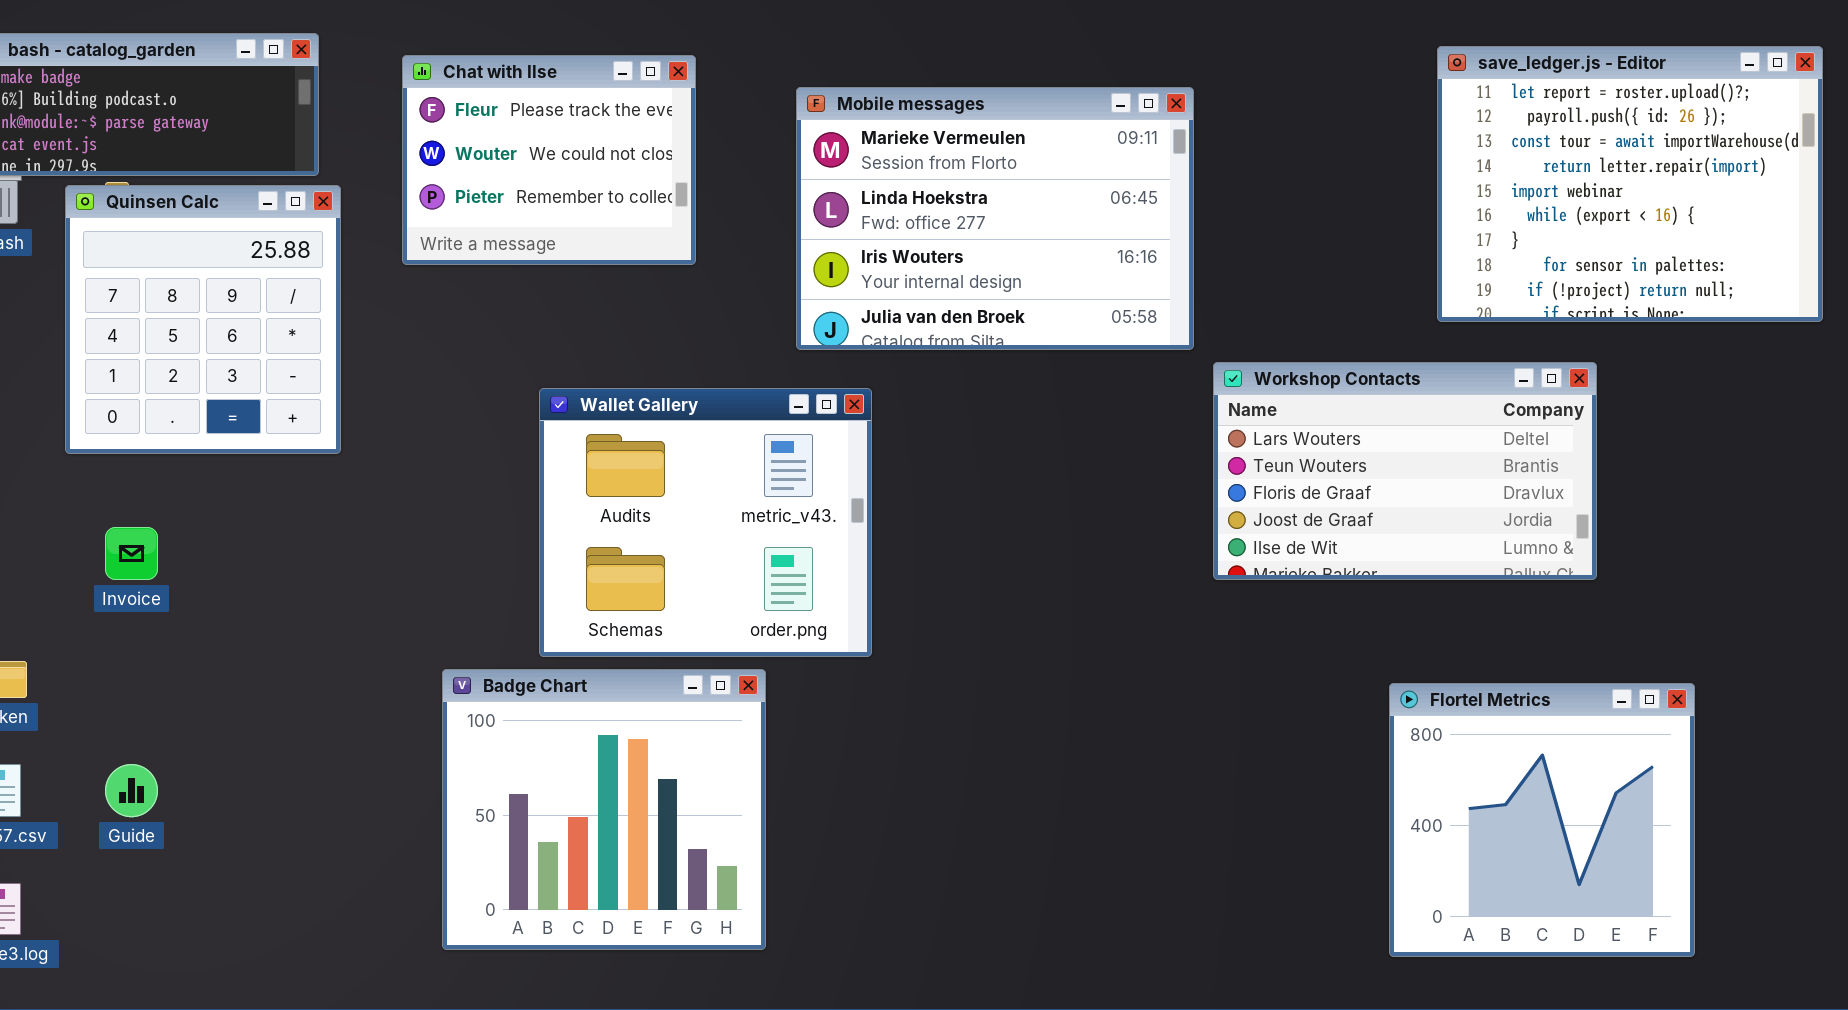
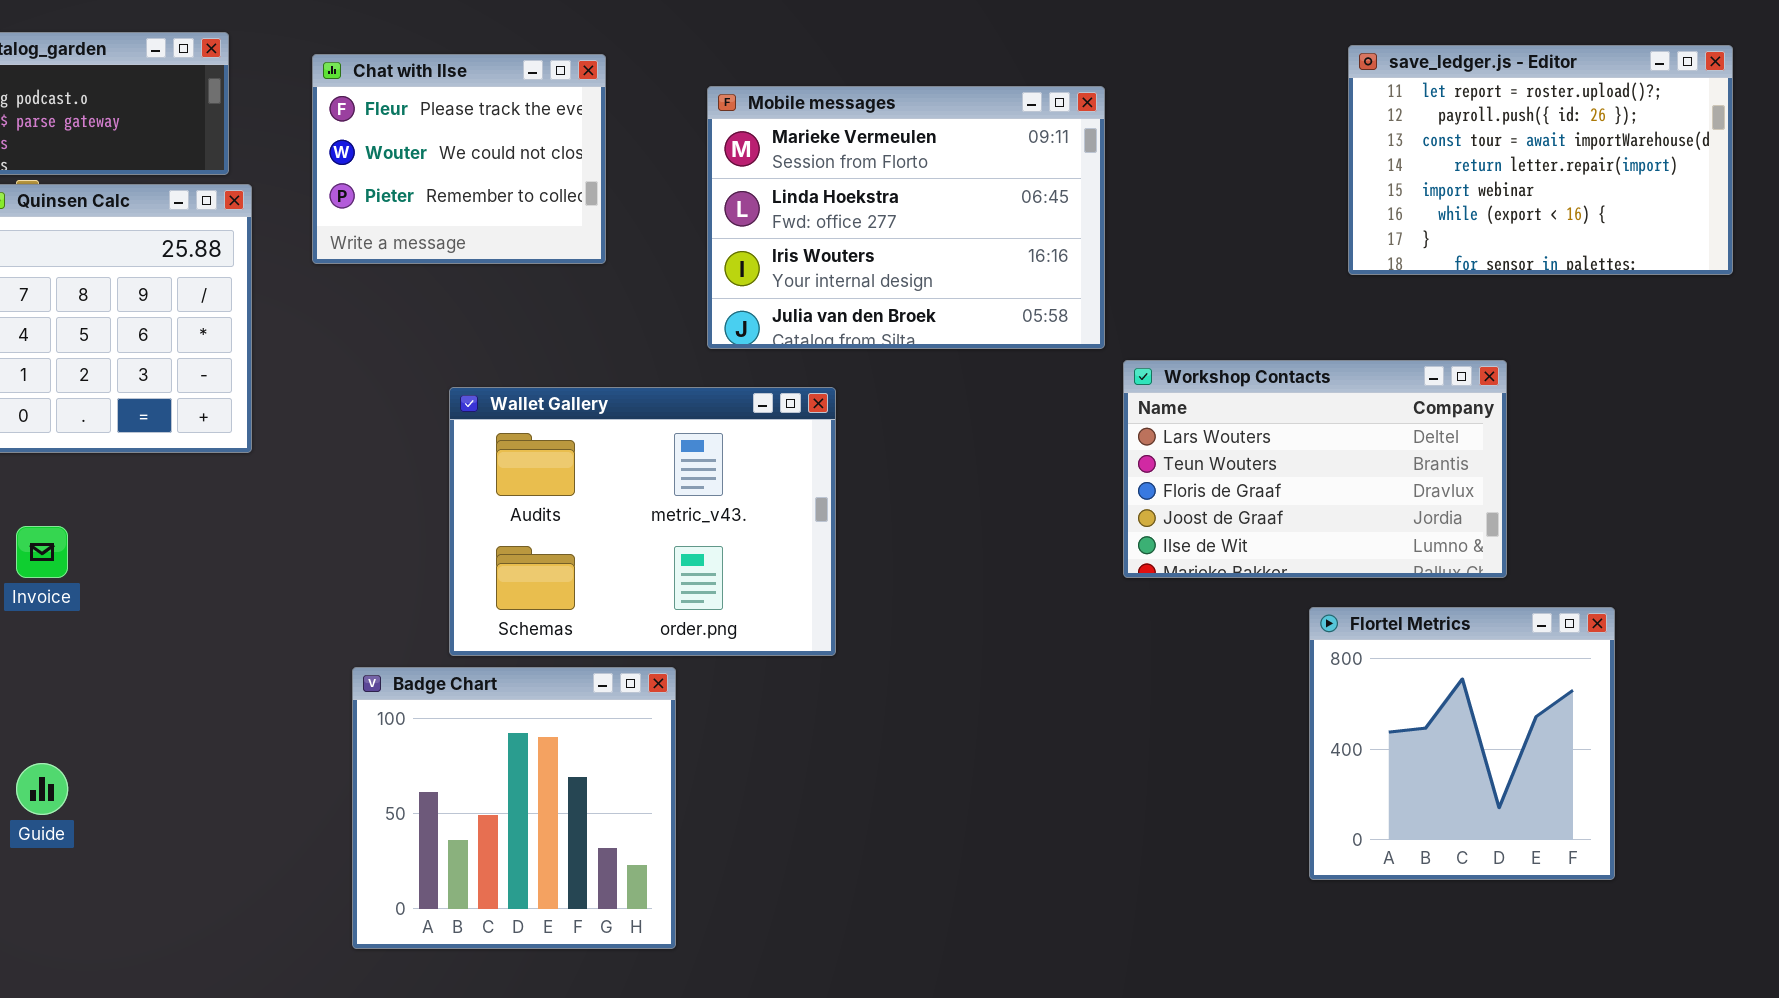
save_ledger.js - Editor: [1437,46,1823,322] -> [1348,45,1733,275], resized
Wallet Gallery: [539,388,872,657] -> [449,387,836,656], resized
Flortel Metrics: [1389,683,1695,957] -> [1309,607,1615,880], moved

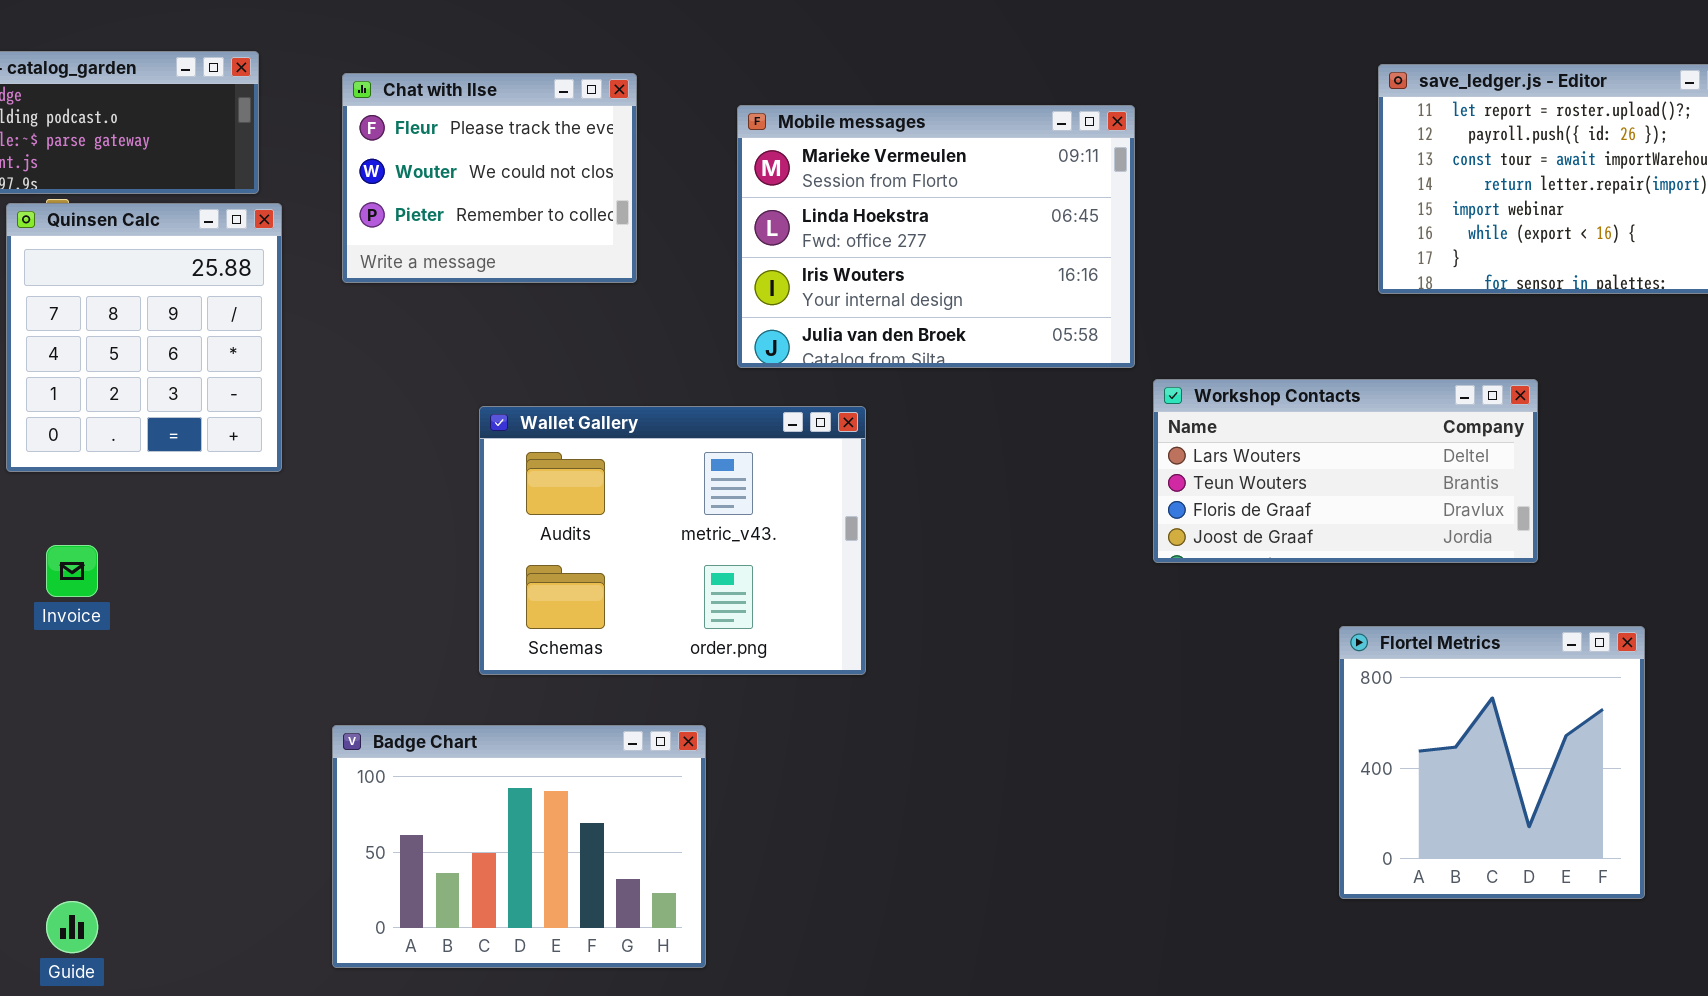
Workshop Contacts: [1123,360,1507,578] -> [1153,379,1538,563], resized
Badge Chart: [352,667,676,949] -> [332,725,706,968], resized
Guide: [16,763,68,815] -> [46,901,98,953], moved

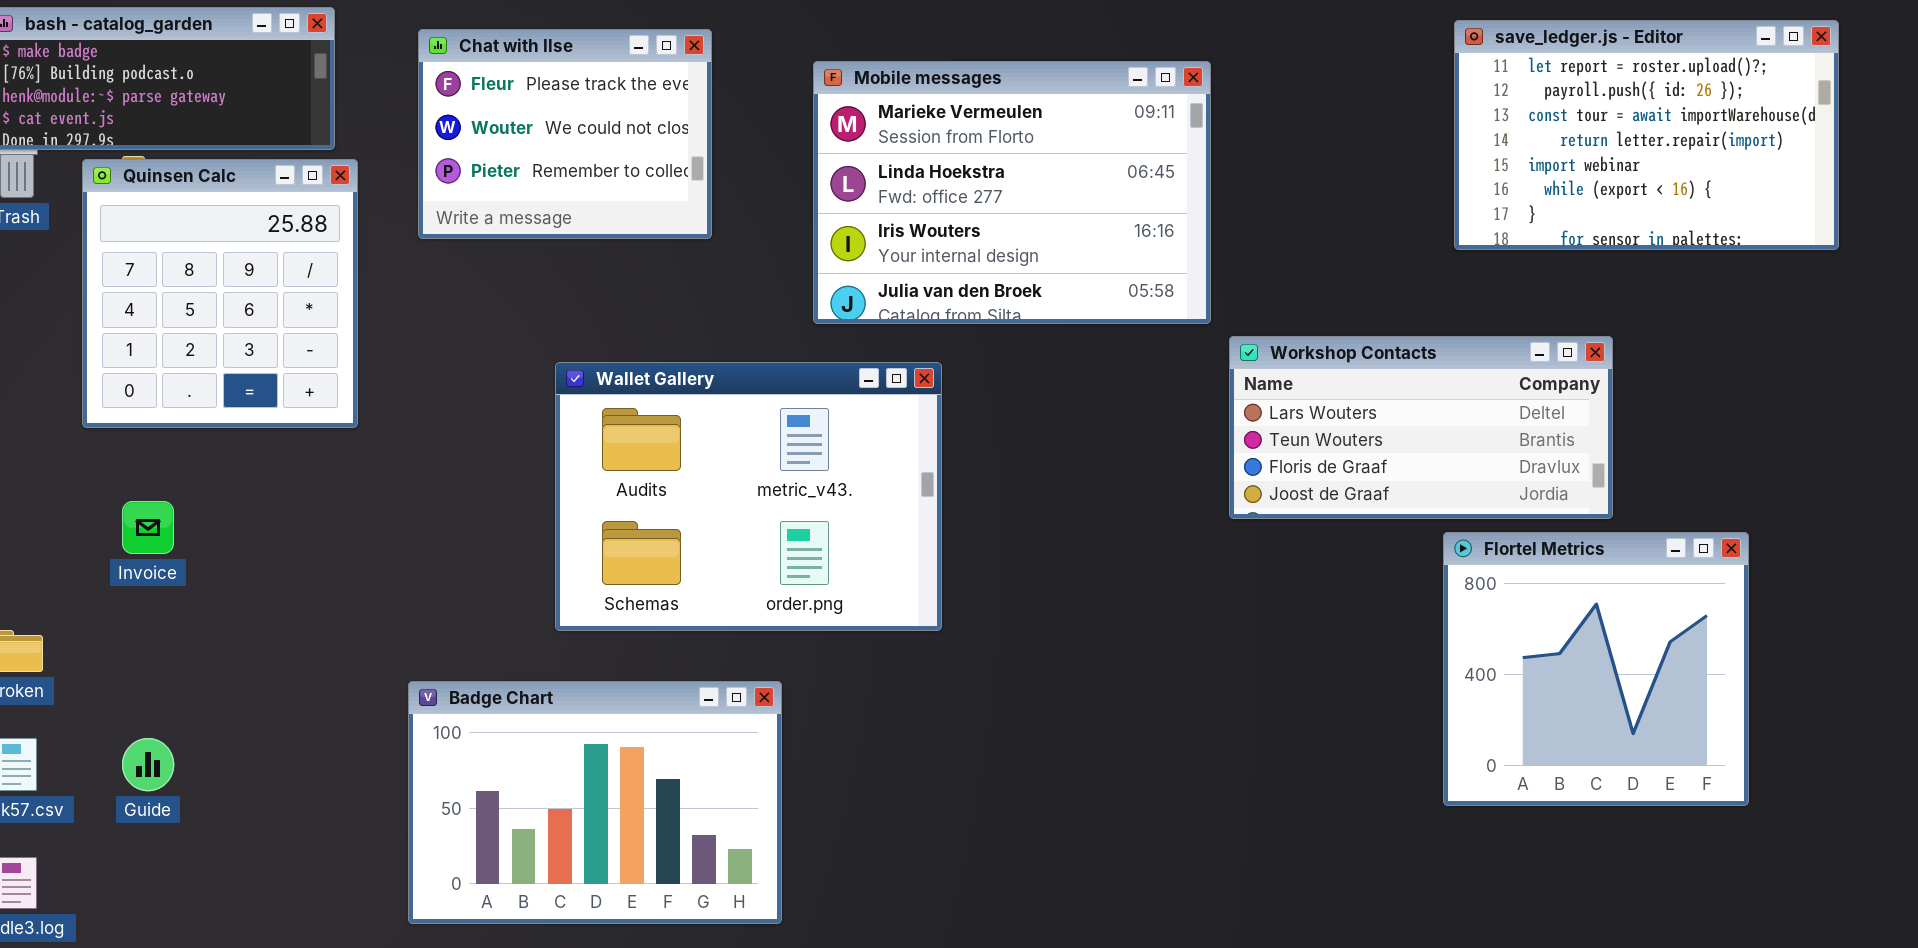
Flortel Metrics: [1339,626,1645,899] -> [1443,532,1749,806], moved
Guide: [46,901,98,953] -> [122,738,174,791], moved

